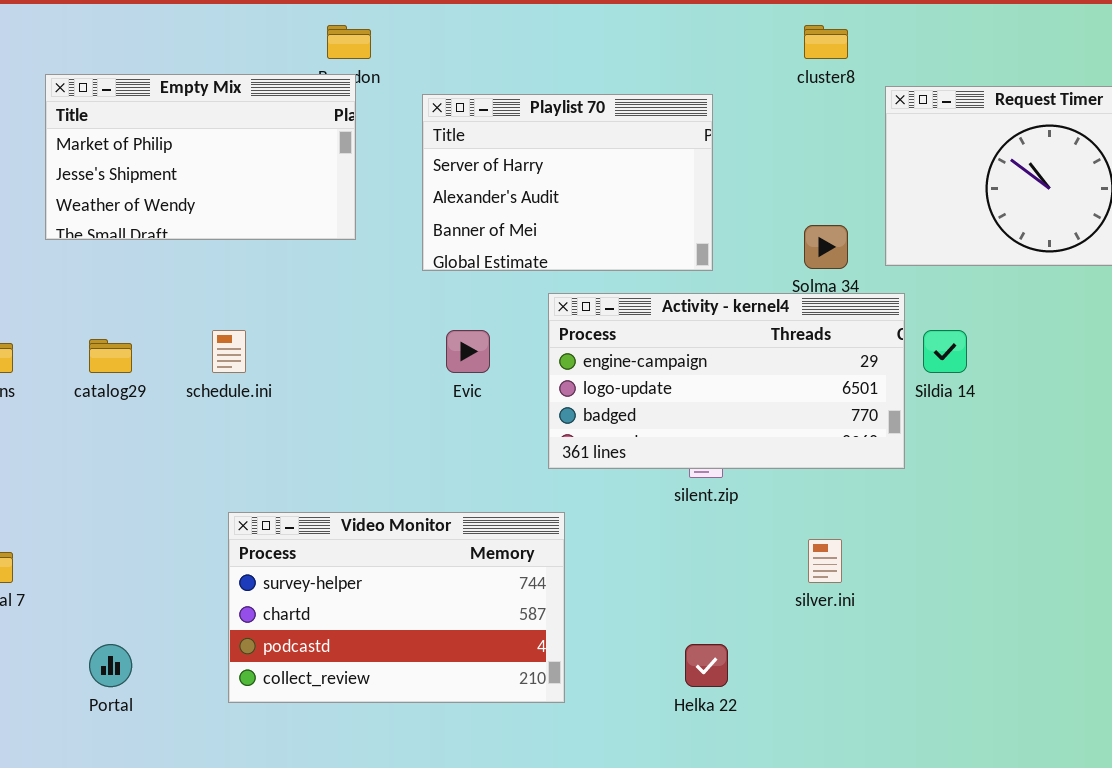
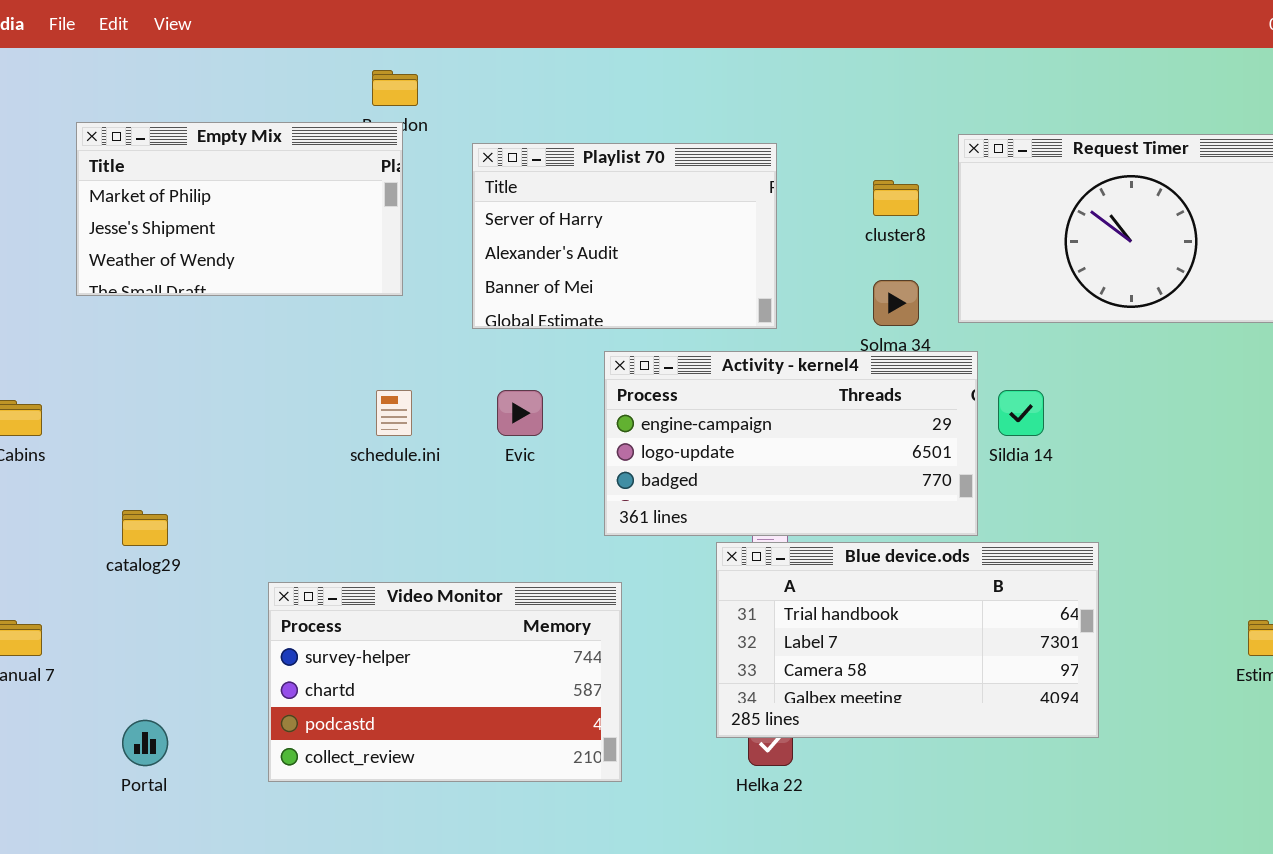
cluster8: [804,25,848,59] -> [873,180,919,216], moved
schedule.ini: [212,330,246,373] -> [376,390,412,436], moved
catalog29: [89,339,132,373] -> [122,510,168,546], moved
Blue device.ods: none -> [716,542,1099,738], opened

